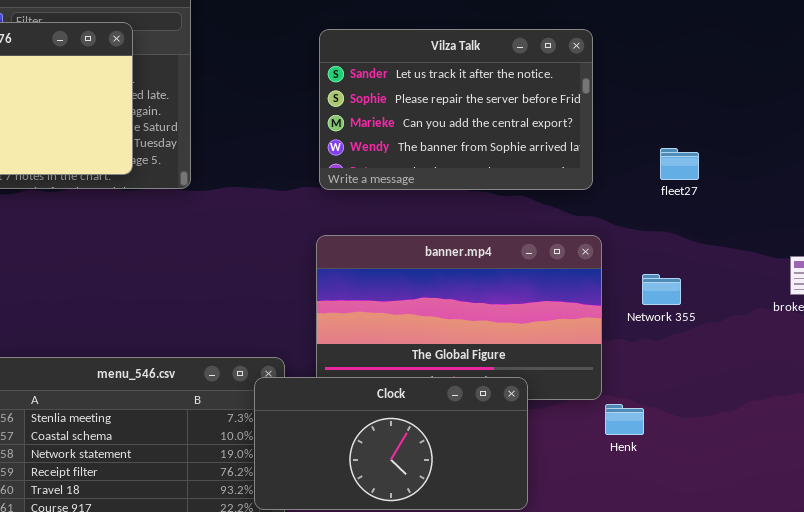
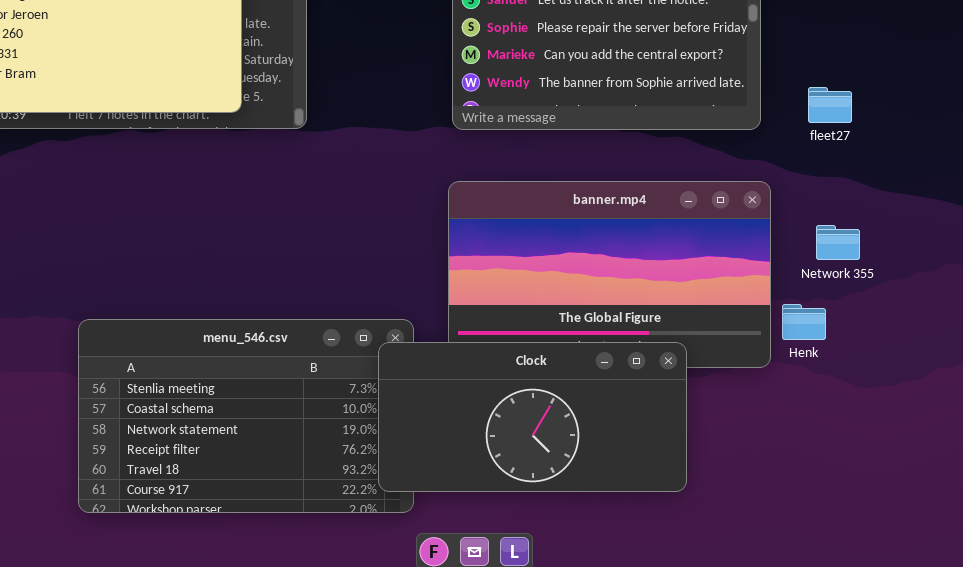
fleet27: [660,148,699,180] -> [808,87,852,123], moved
Henk: [605,404,644,435] -> [782,304,826,340], moved

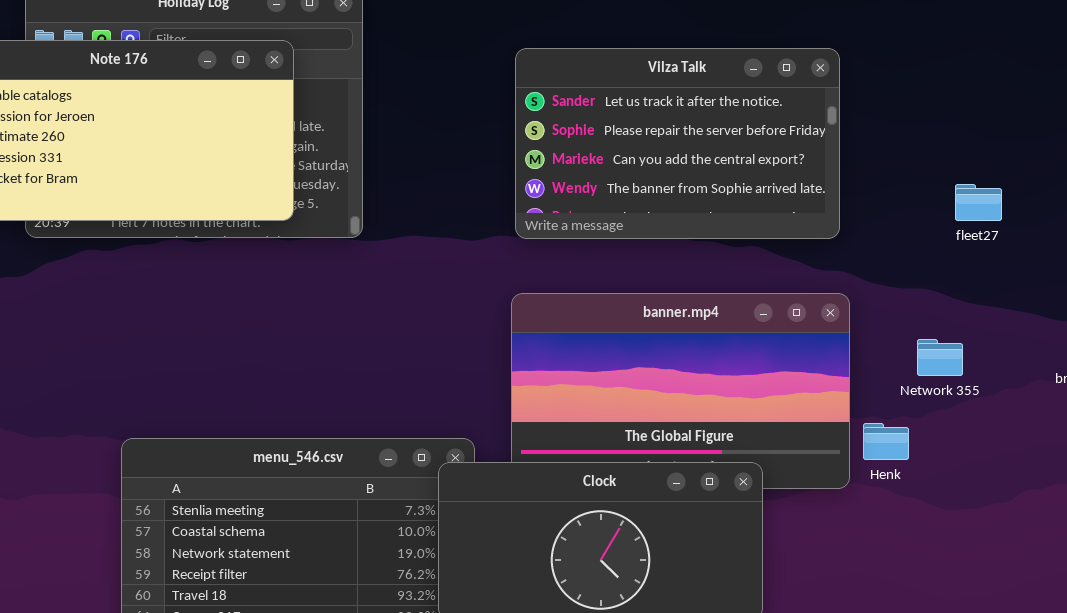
fleet27: [808,87,852,123] -> [955,184,1002,221], moved
Network 355: [816,225,860,260] -> [917,339,963,376], moved

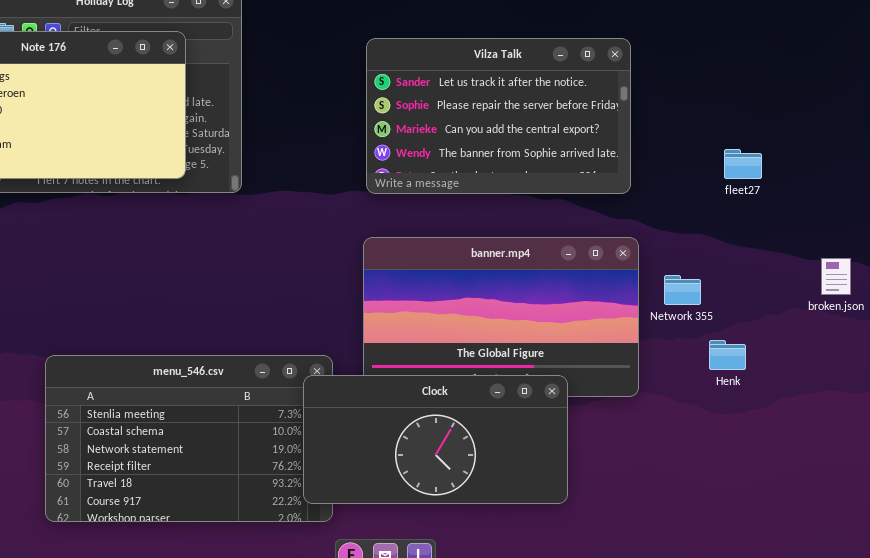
Network 355: [917,339,963,376] -> [664,275,701,305], moved
Henk: [863,423,909,460] -> [709,340,746,370], moved

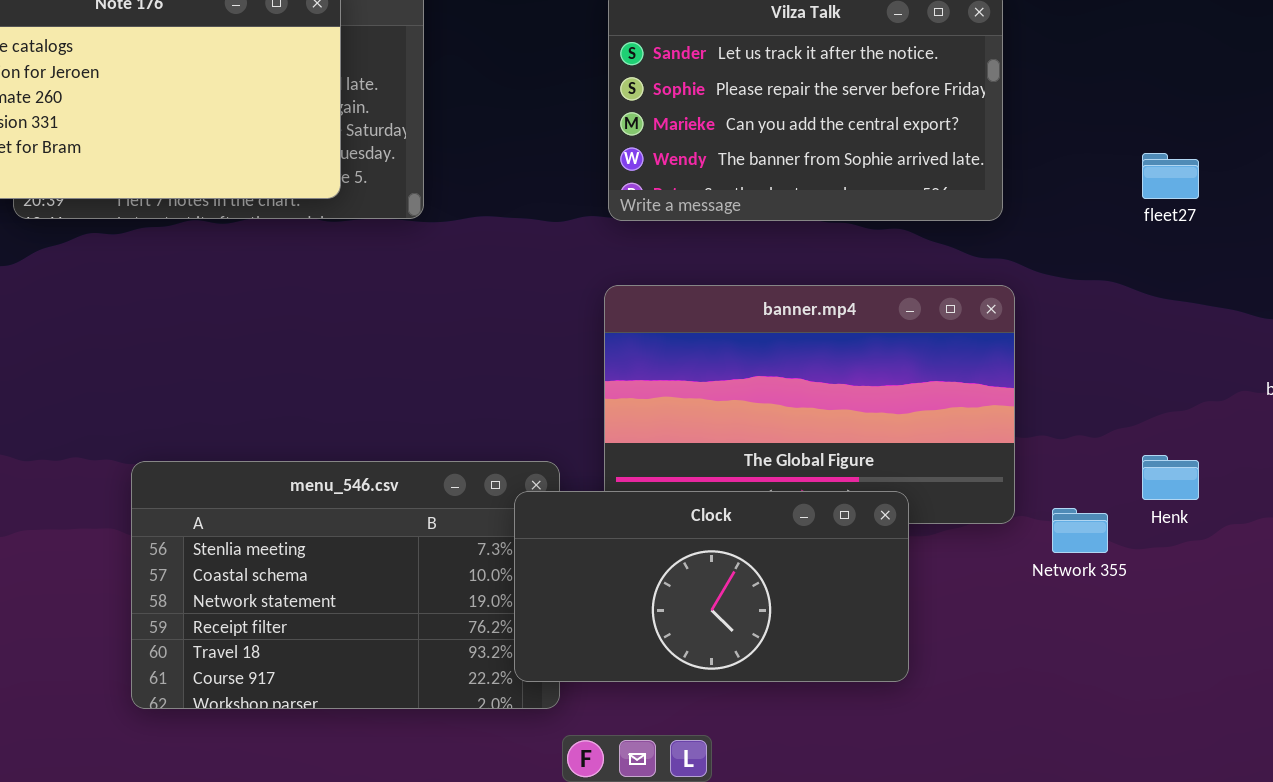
Network 355: [664,275,701,305] -> [1052,508,1108,553], moved
Henk: [709,340,746,370] -> [1142,455,1199,500], moved

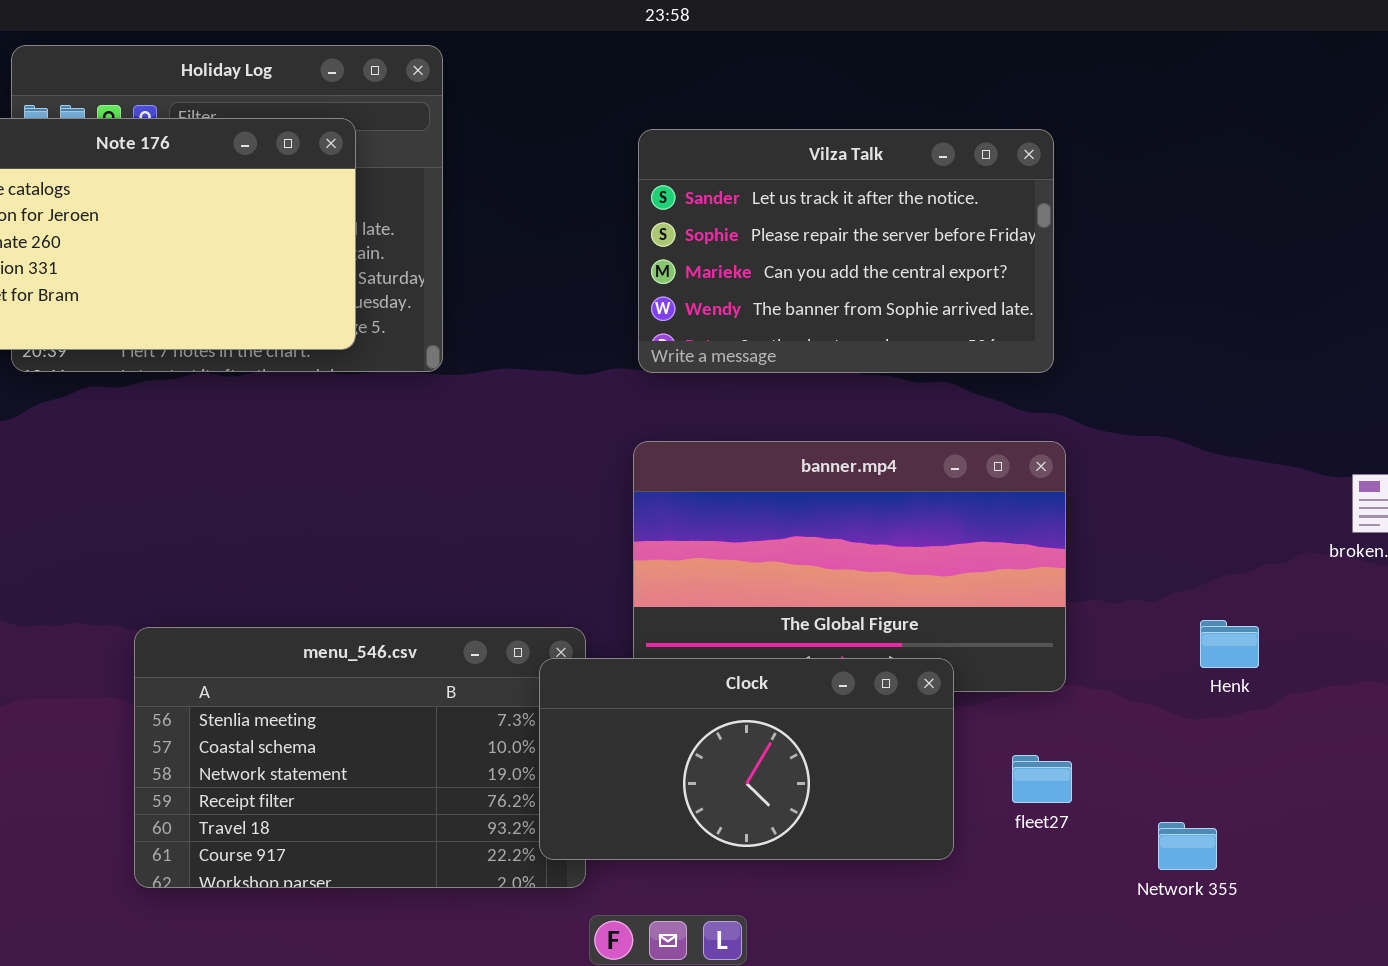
fleet27: [1142,153,1199,199] -> [1012,755,1072,803], moved
Network 355: [1052,508,1108,553] -> [1158,822,1217,870], moved

